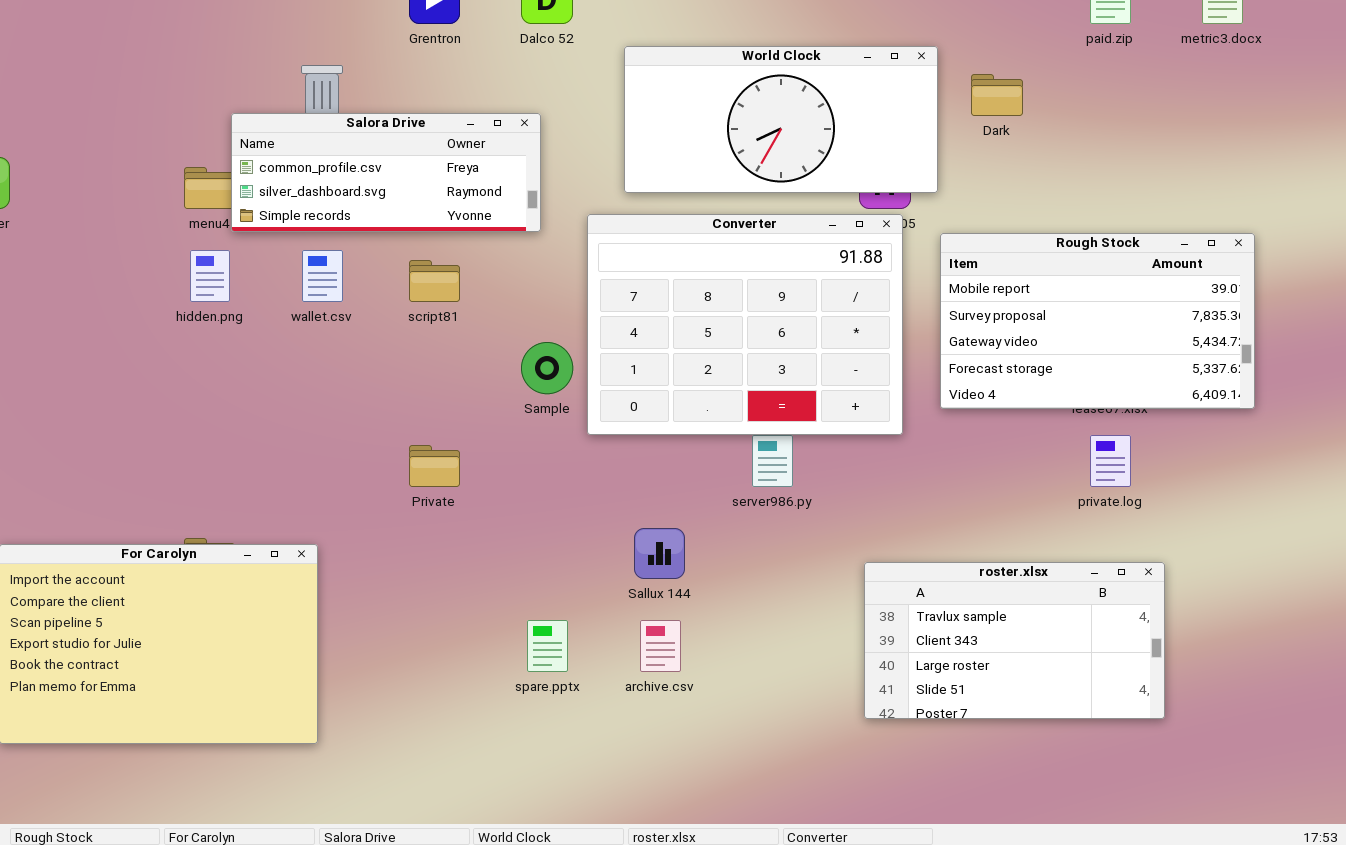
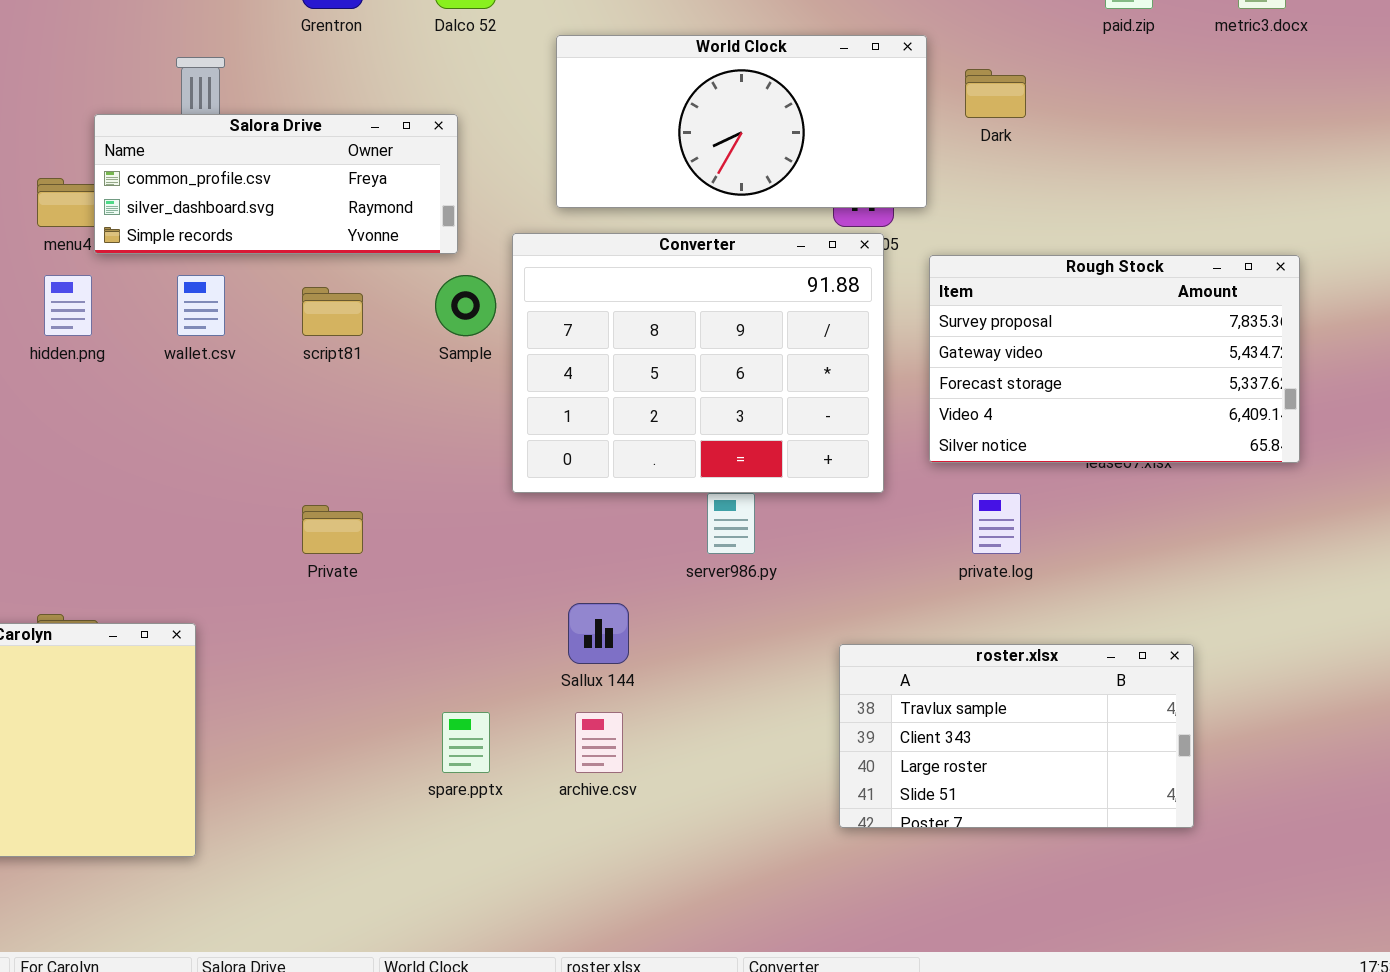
Rough Stock: [940,233,1255,409] -> [929,255,1300,463], scrolled down 1 row
Sample: [521,342,573,394] -> [435,275,496,336], moved
private.log: [1090,435,1131,487] -> [972,493,1021,554], moved

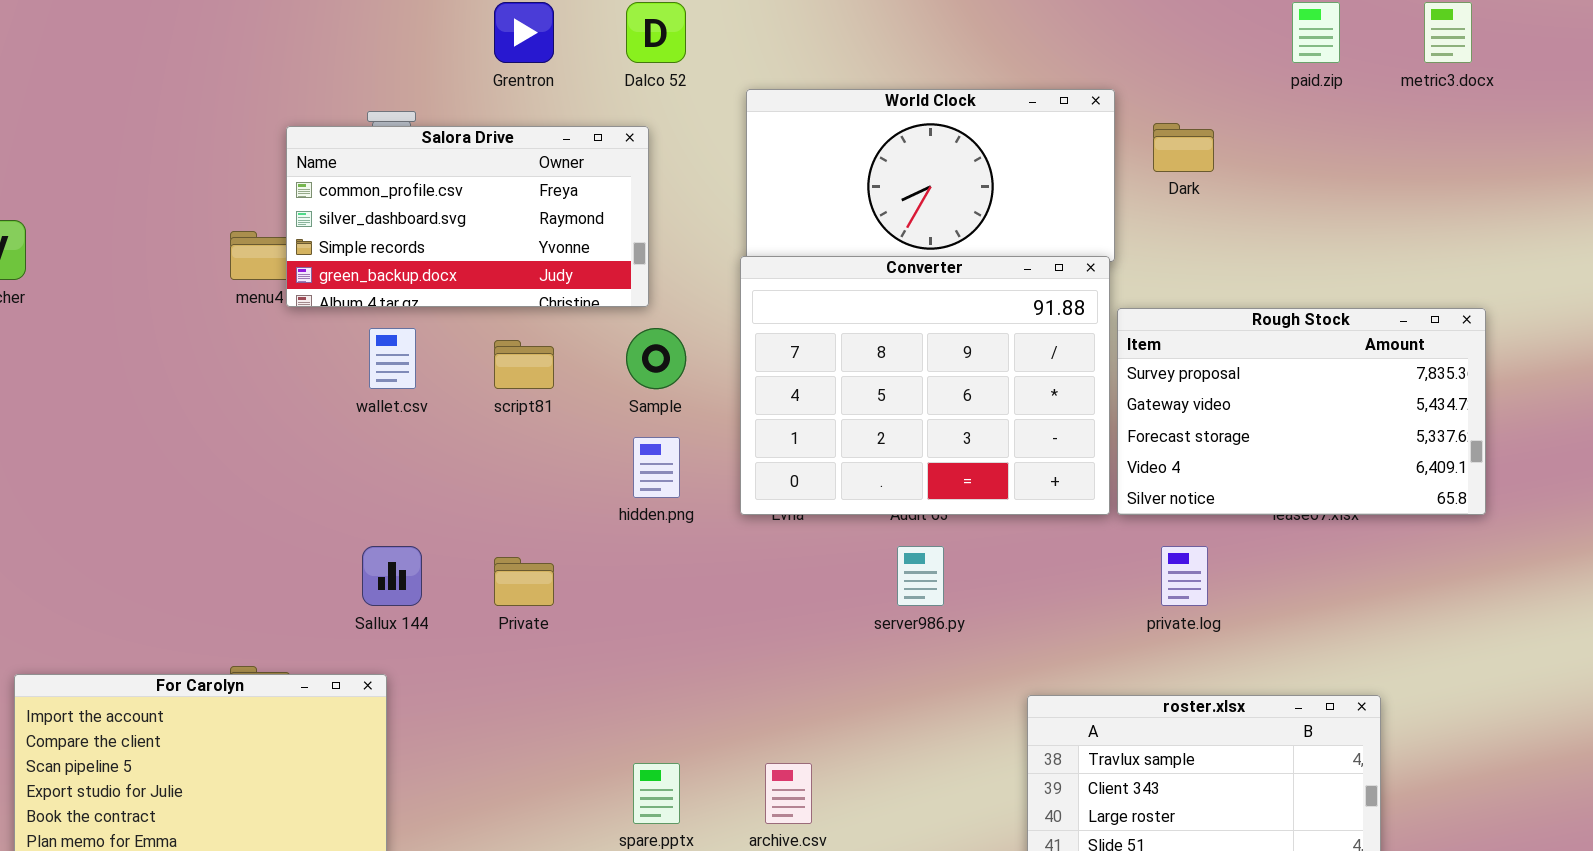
Salora Drive: [94,114,458,254] -> [286,126,649,307], resized
Converter: [512,233,884,493] -> [740,256,1110,515], moved
hidden.png: [44,275,92,336] -> [633,437,680,498], moved
Sallux 144: [568,603,629,664] -> [362,546,422,606], moved

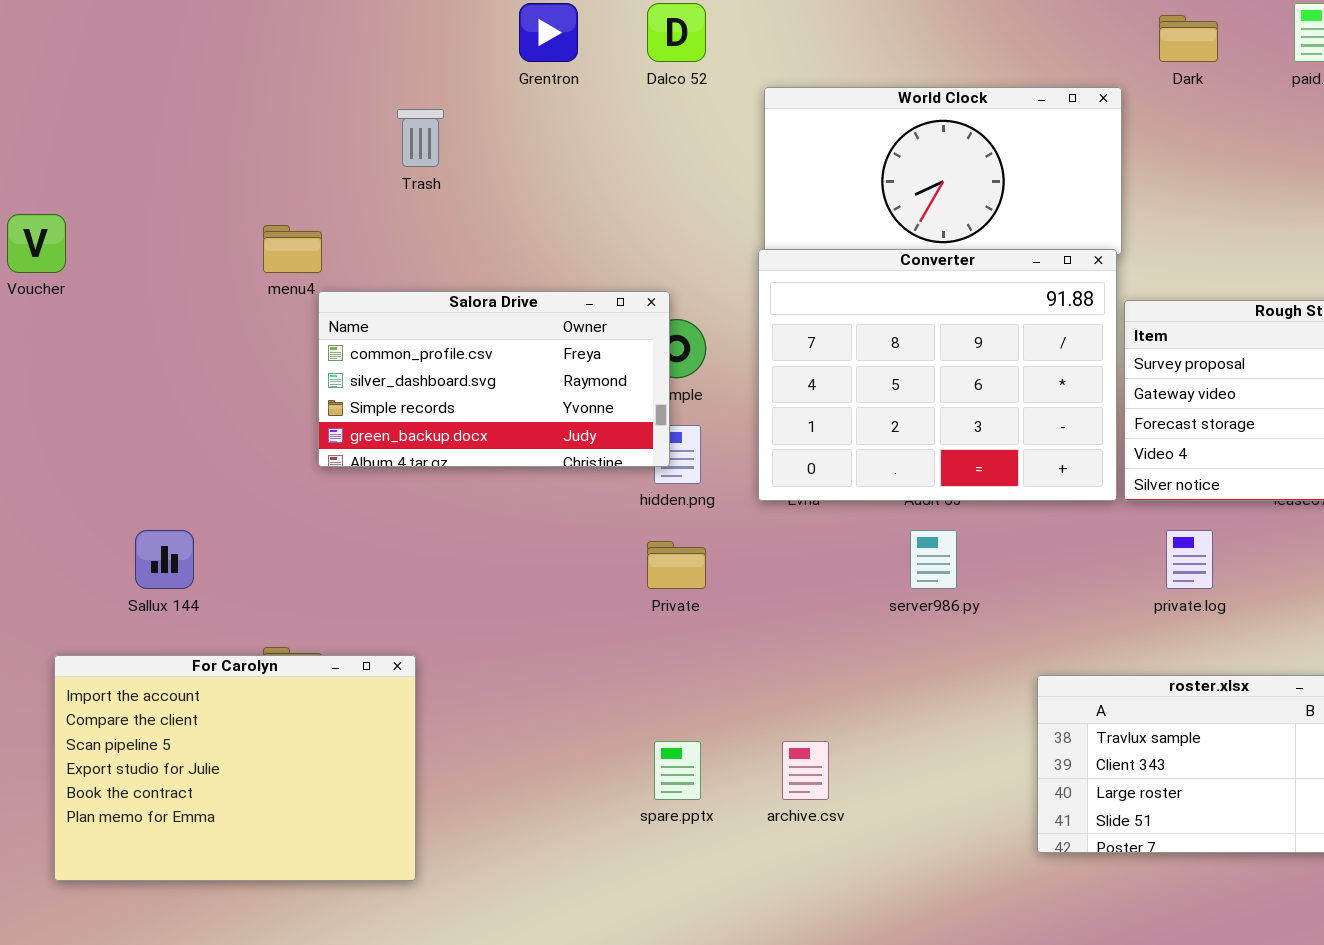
Dark: [1153,123,1214,172] -> [1159,15,1218,62], moved
Salora Drive: [286,126,649,307] -> [318,291,670,467], moved
Sallux 144: [362,546,422,606] -> [135,530,194,589], moved
Private: [494,557,554,606] -> [647,541,706,589], moved

